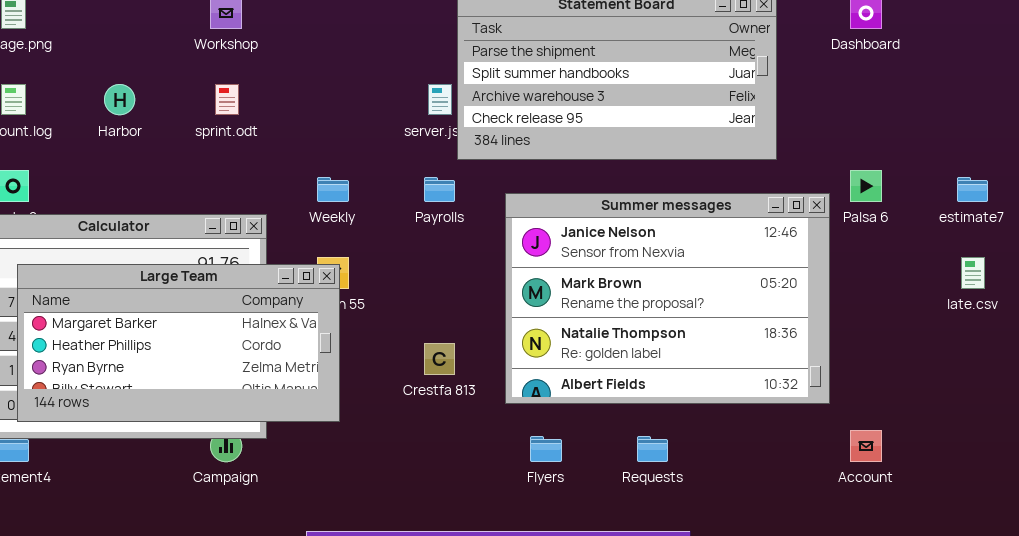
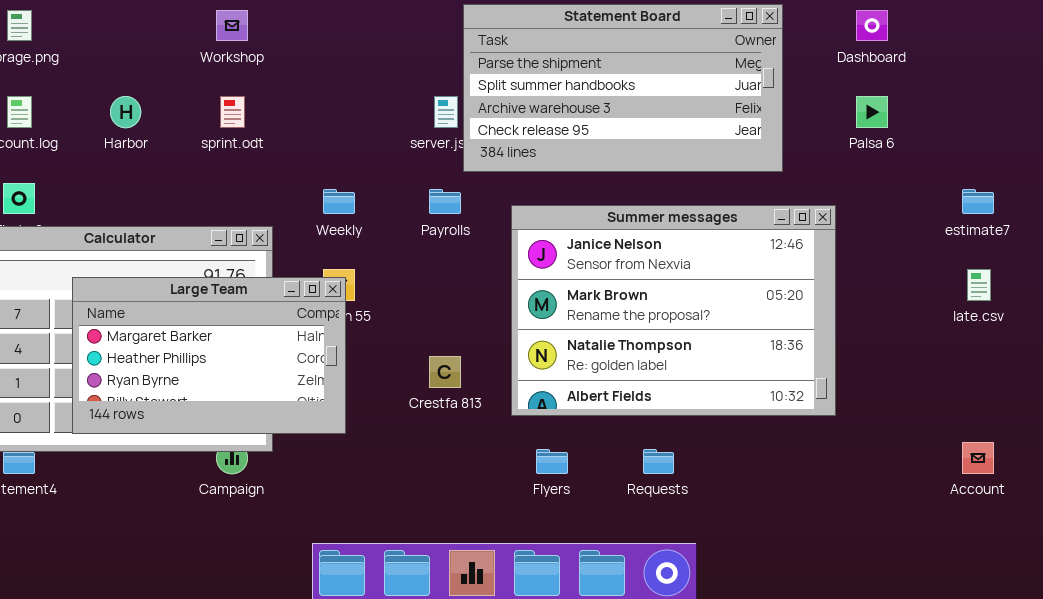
Palsa 6: [850,170,882,202] -> [856,96,888,128], moved
Large Team: [17,264,340,422] -> [72,277,346,434], resized
Account: [850,430,882,462] -> [962,442,994,474], moved

